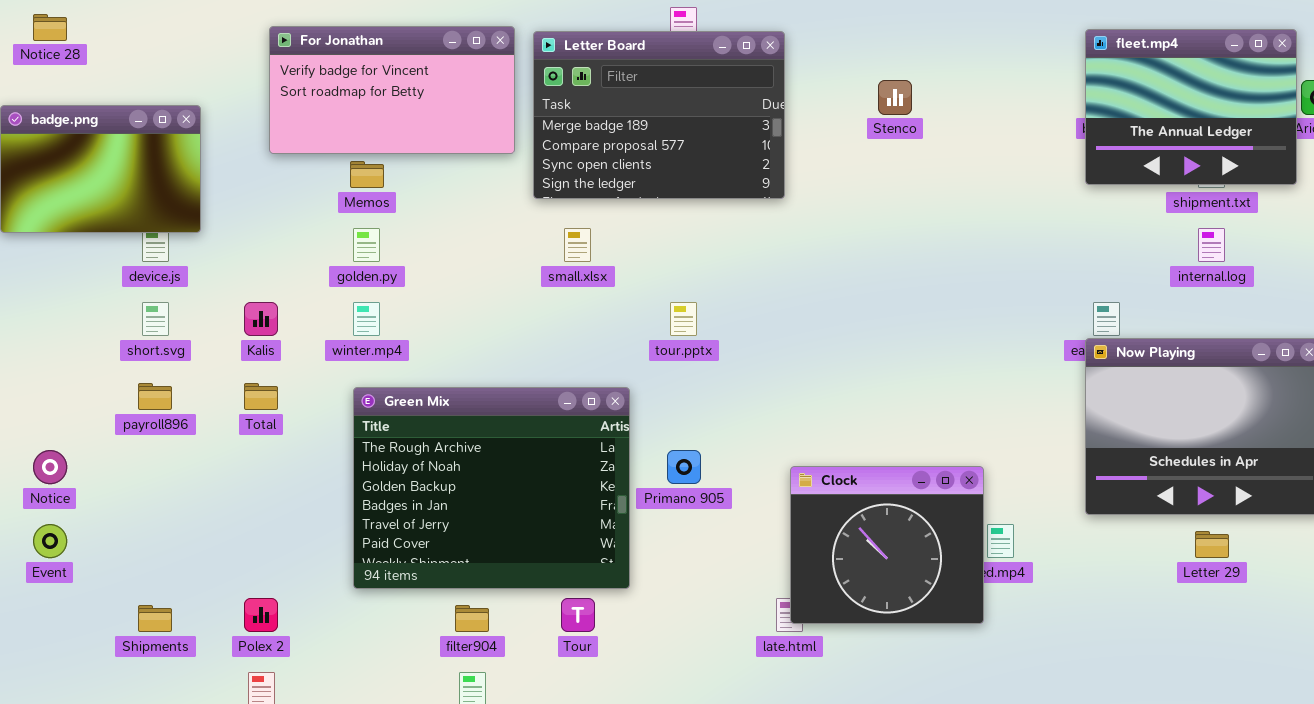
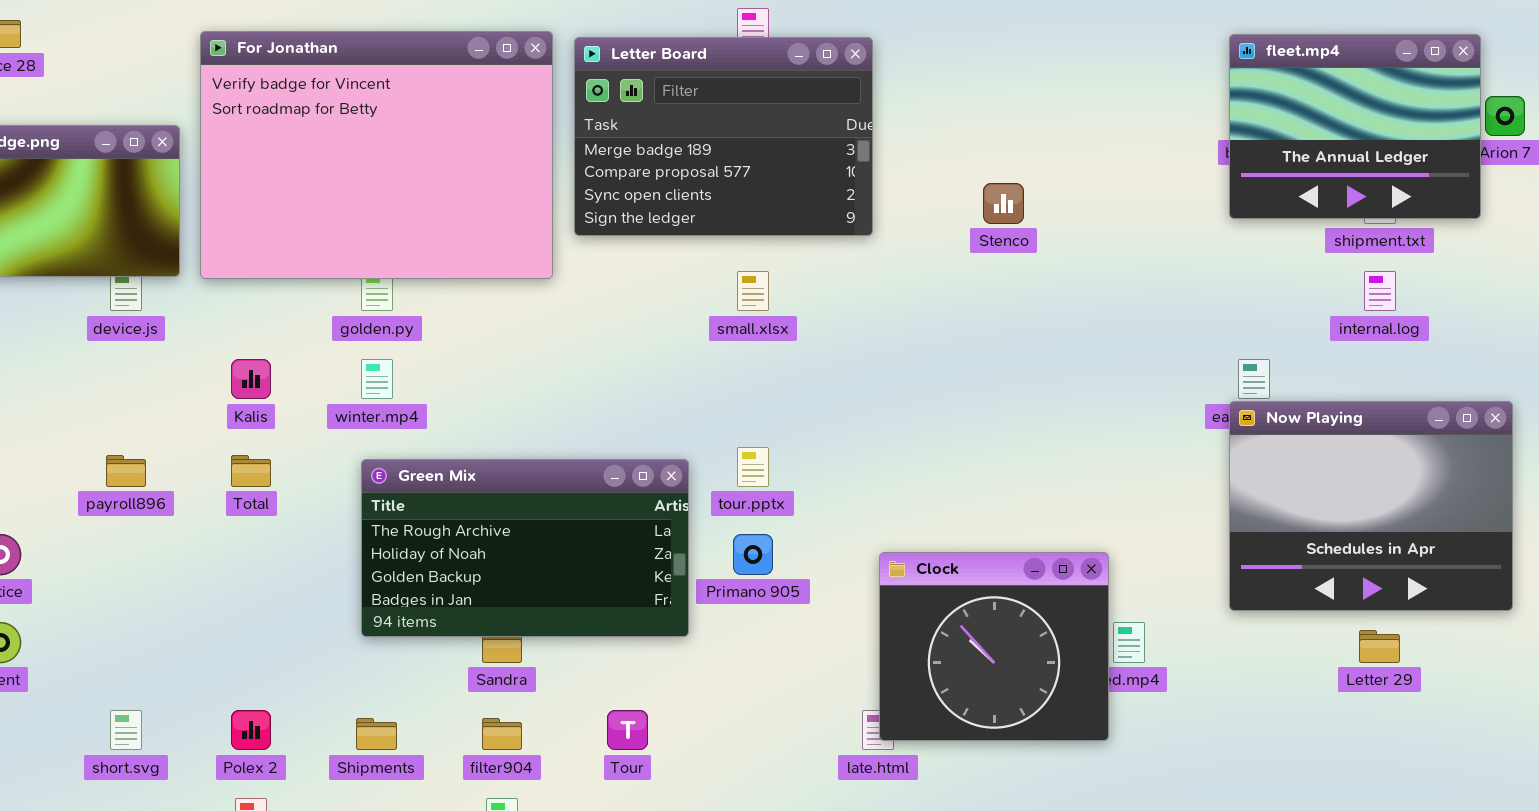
For Jonathan: [269,26,515,154] -> [200,31,553,279], resized
Stenco: [878,80,912,115] -> [983,183,1024,224], moved
small.xlsx: [564,228,591,262] -> [737,271,769,311], moved
short.svg: [142,302,169,336] -> [110,710,142,750], moved
tour.pptx: [670,302,697,336] -> [737,447,769,487], moved
Green Mix: [353,387,630,589] -> [361,459,689,637], resized
Shipments: [138,605,172,632] -> [356,718,397,750], moved

